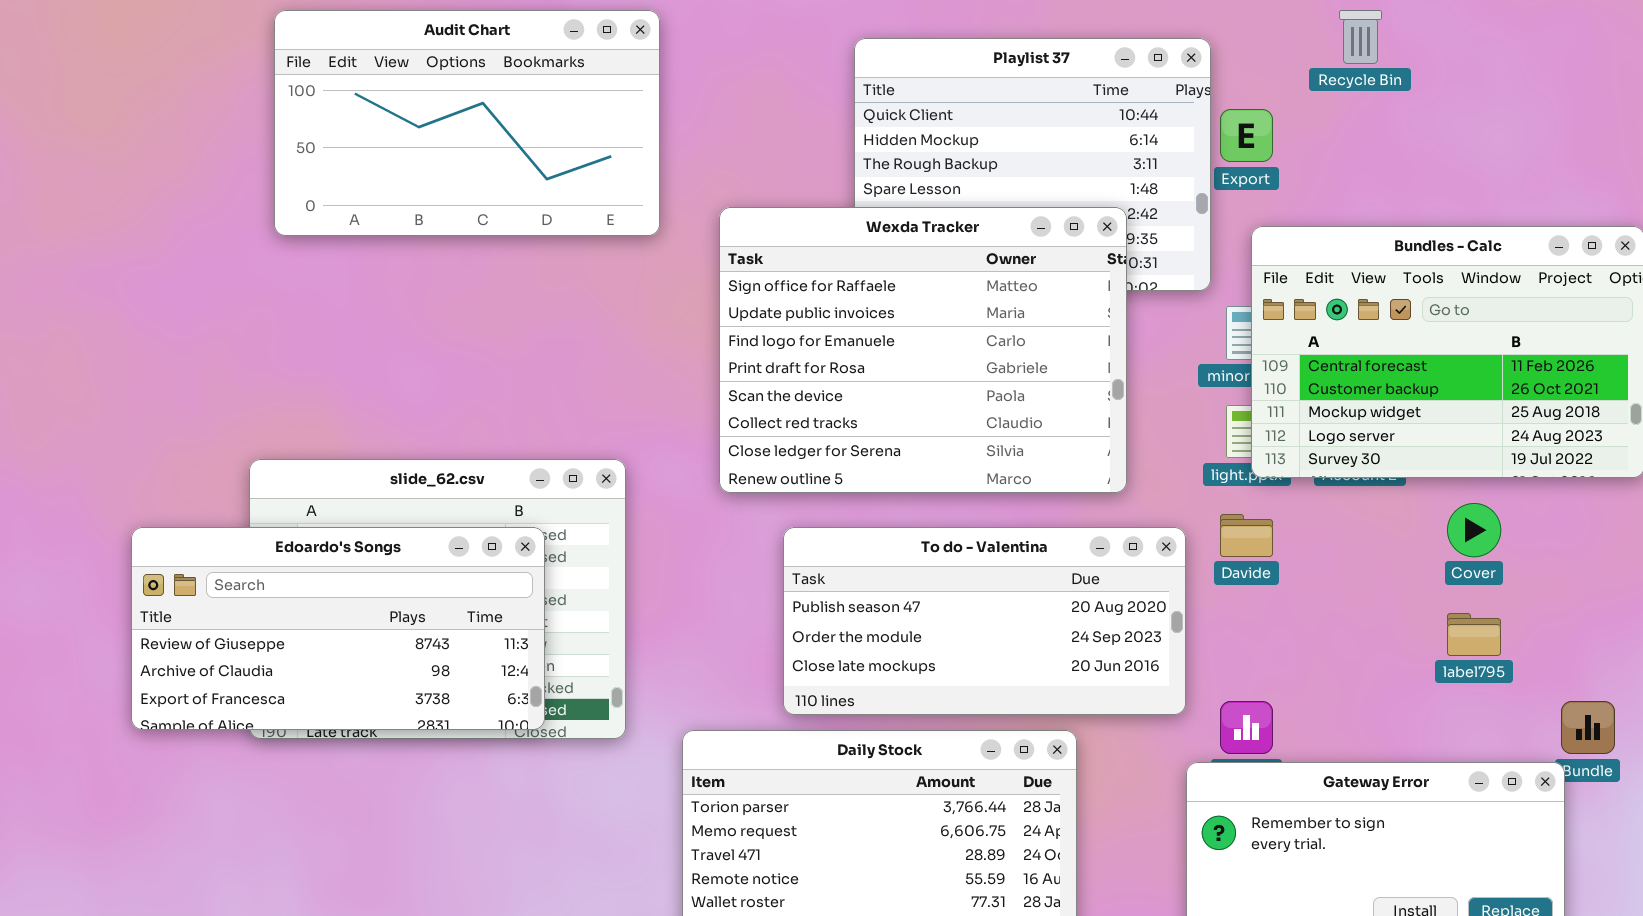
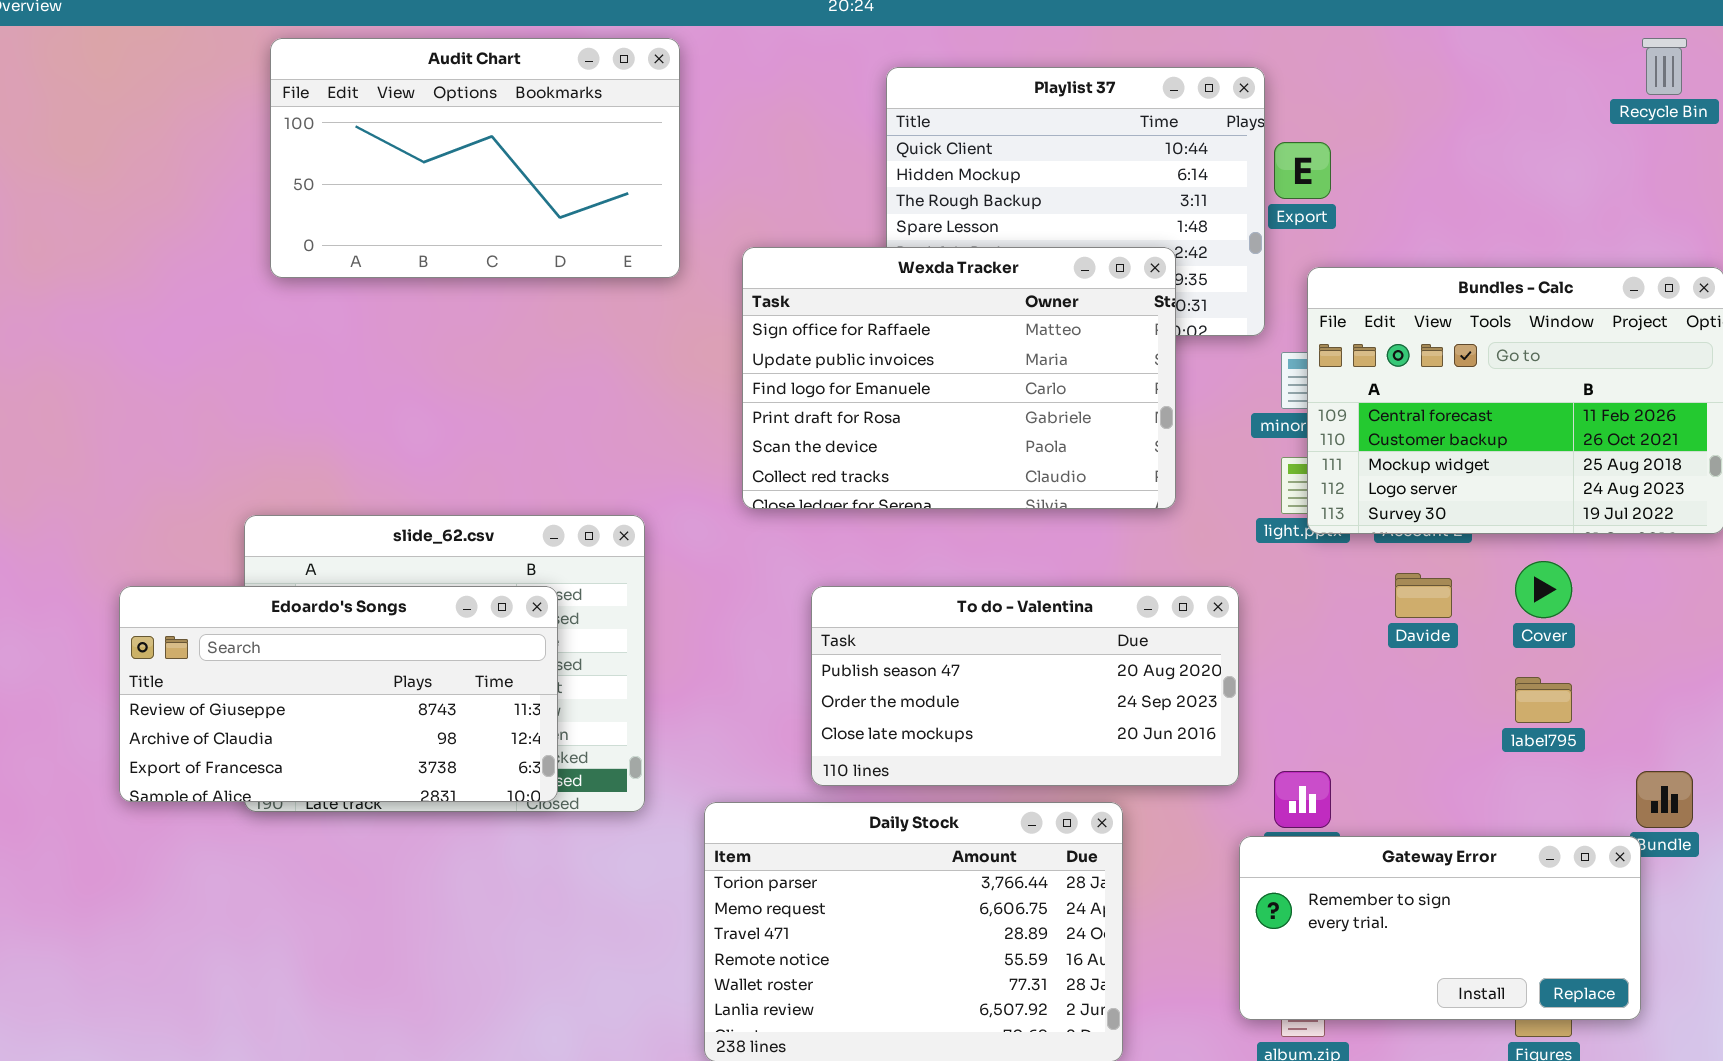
Recycle Bin: [1339,10,1382,64] -> [1642,38,1687,95], moved
Wexda Tracker: [719,207,1127,493] -> [742,247,1176,509], resized
Davide: [1220,514,1273,557] -> [1395,573,1452,618], moved

